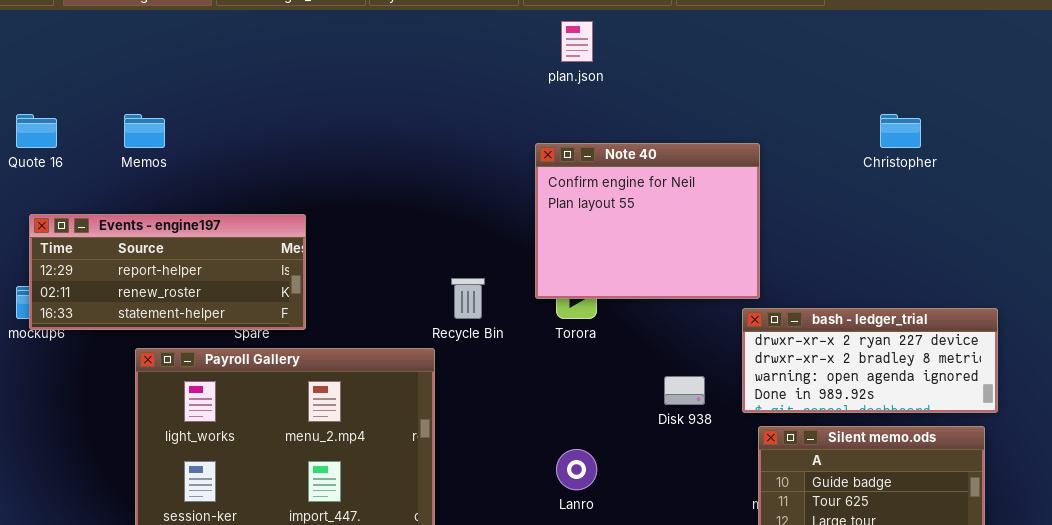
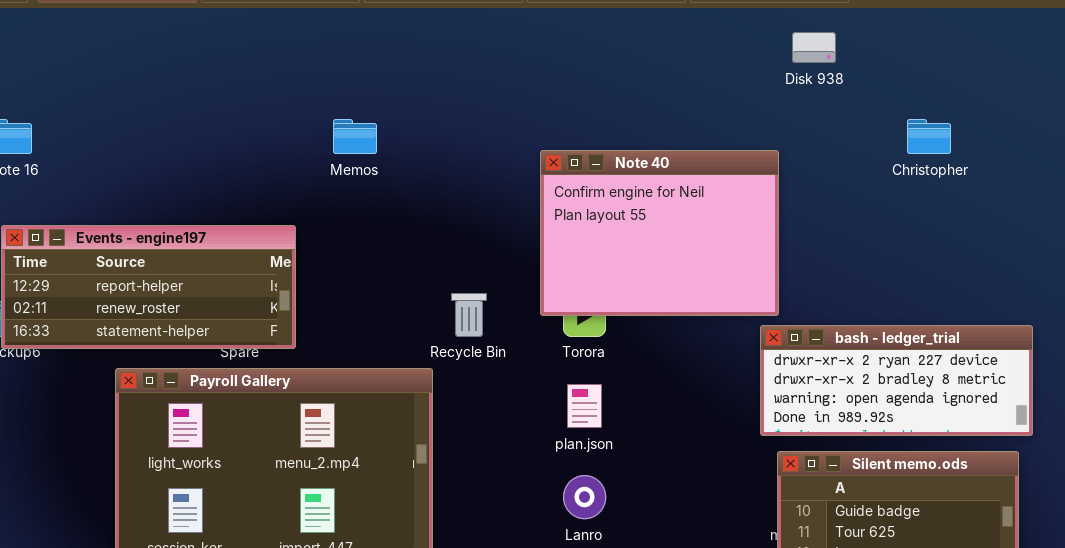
plan.json: [561,21,593,62] -> [567,384,602,428], moved
Memos: [124,114,165,148] -> [333,119,377,154], moved
Disk 938: [664,376,705,405] -> [792,32,836,63], moved

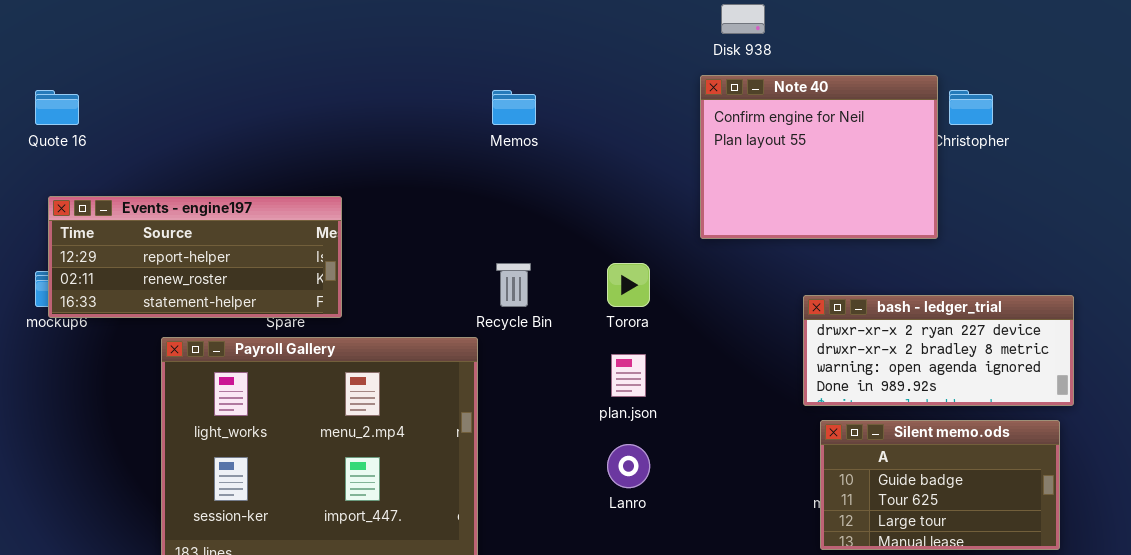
Disk 938: [792,32,836,63] -> [721,4,765,34], moved
Memos: [333,119,377,154] -> [492,90,536,125], moved
Note 40: [540,150,779,316] -> [700,75,938,239], moved

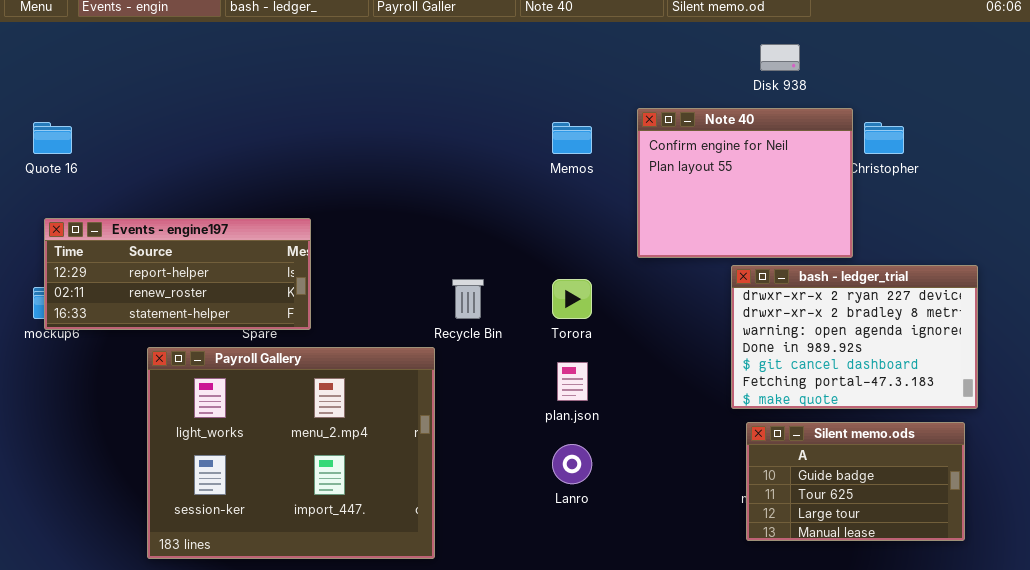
Disk 938: [721,4,765,34] -> [760,44,800,71], moved
Memos: [492,90,536,125] -> [552,122,592,154], moved
bash - ledger_trial: [803,295,1074,406] -> [731,265,978,409], resized

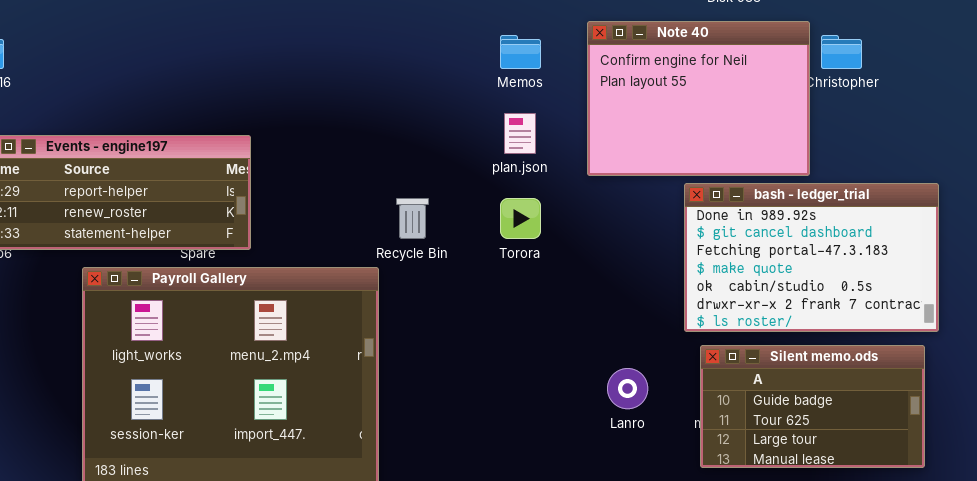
bash - ledger_trial: [731,265,978,409] -> [684,183,939,332], scrolled down 3 rows
plan.json: [557,362,588,401] -> [504,113,536,154], moved
Lanro: [552,444,592,484] -> [607,368,648,409], moved

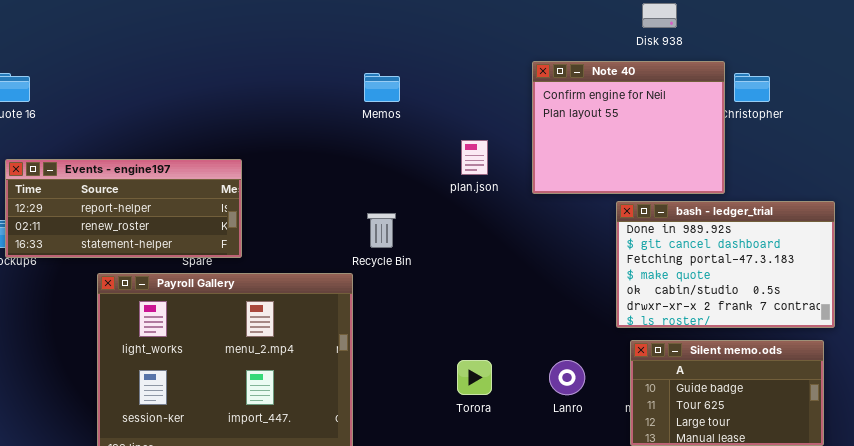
Memos: [500,35,541,69] -> [364,73,400,102], moved
Torora: [500,198,541,239] -> [457,360,492,395], moved

